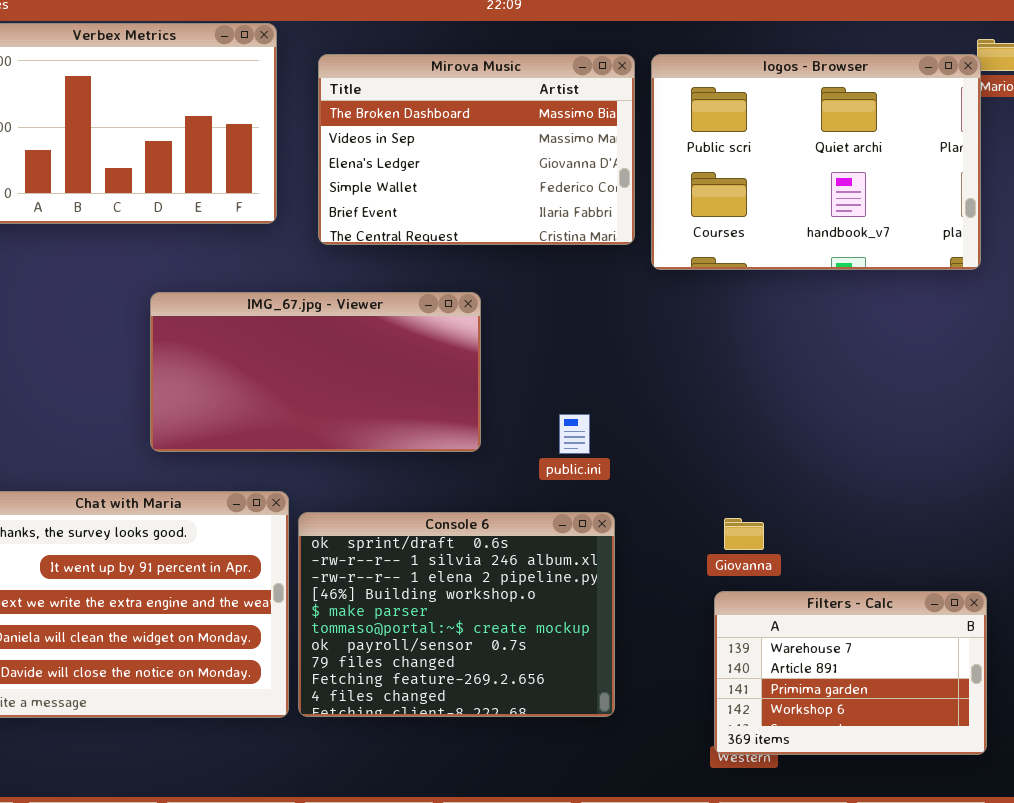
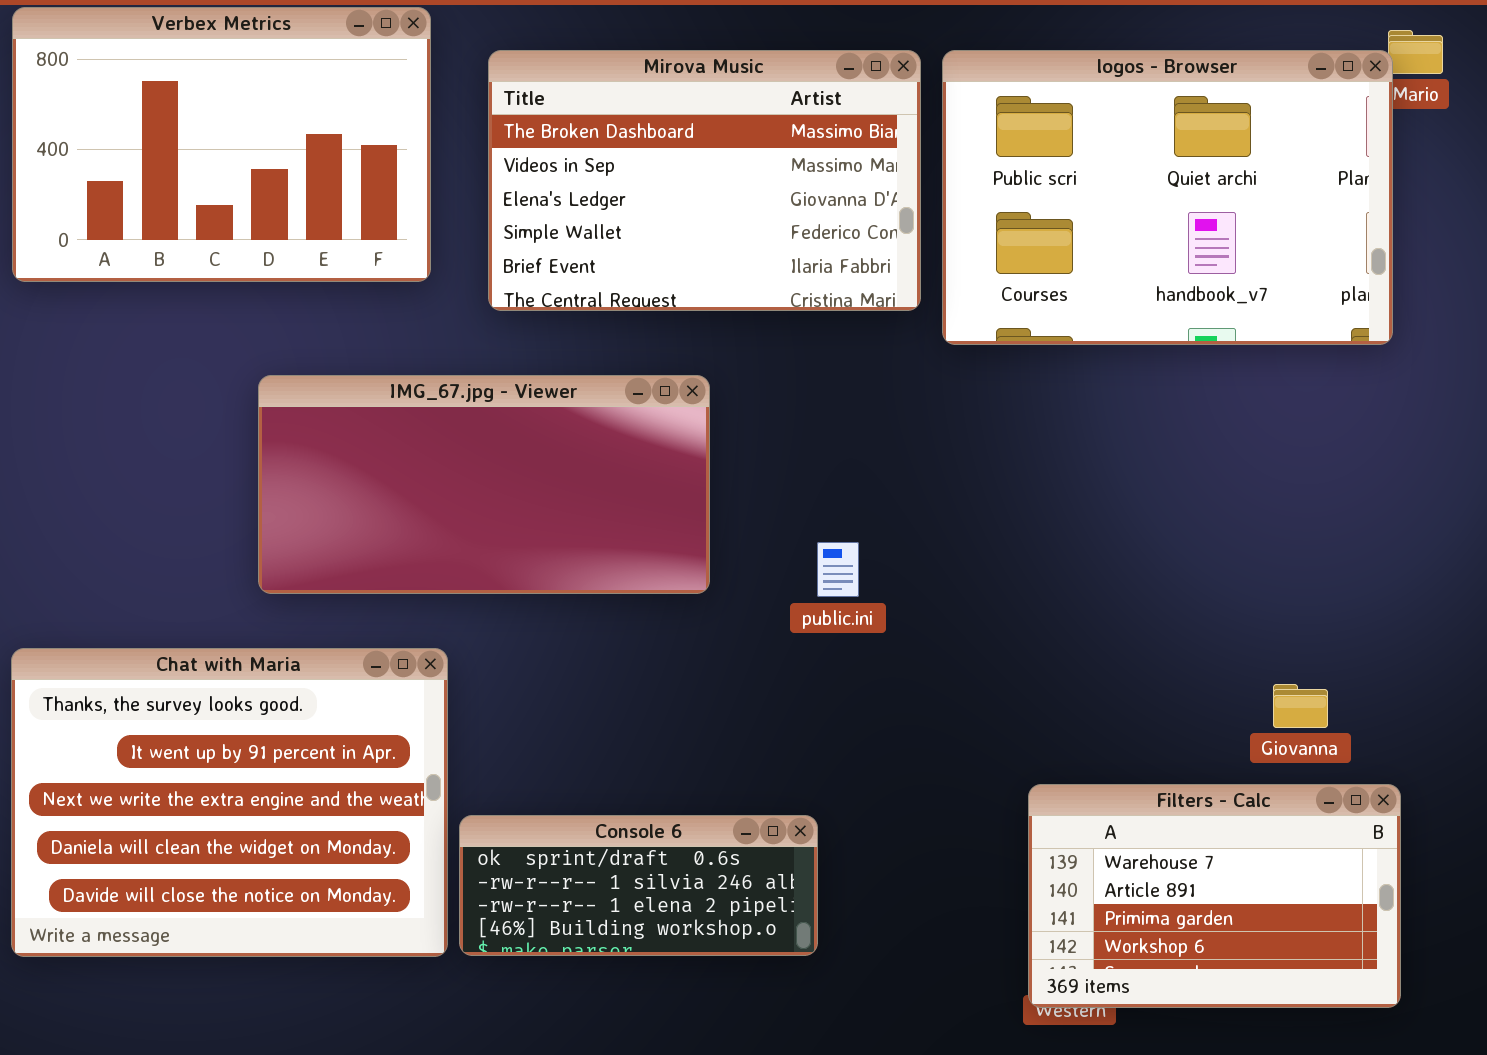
Console 6: [298,512,615,717] -> [459,815,818,956], resized
Giovanna: [724,518,764,550] -> [1273,684,1328,728], moved

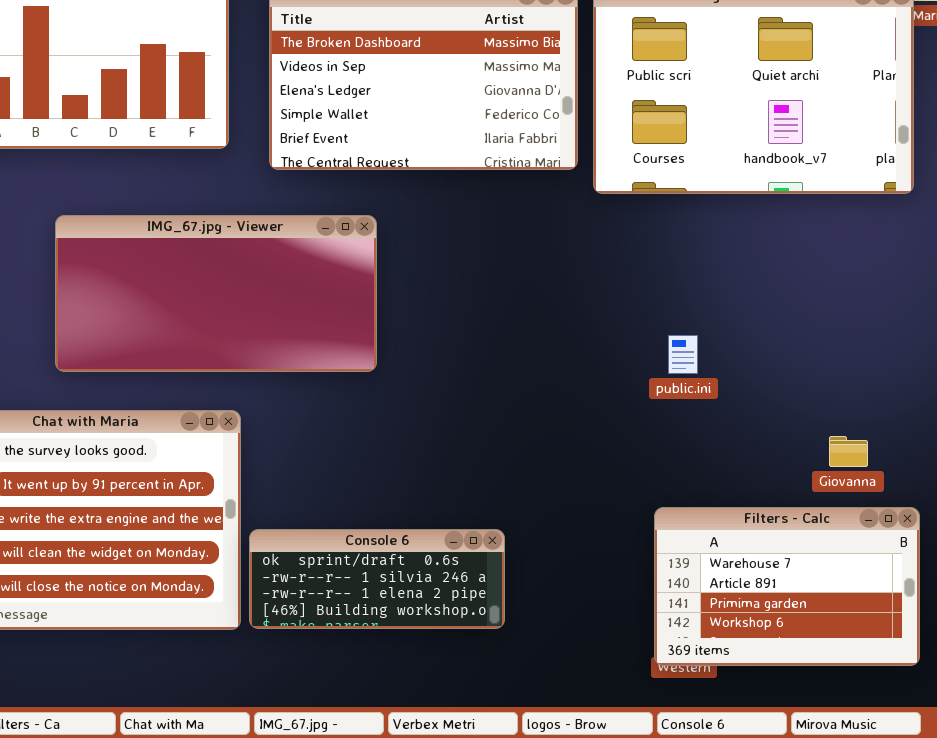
IMG_67.jpg - Viewer: [258,375,710,594] -> [55,215,377,372], moved
public.ini: [817,542,859,597] -> [668,335,698,374], moved

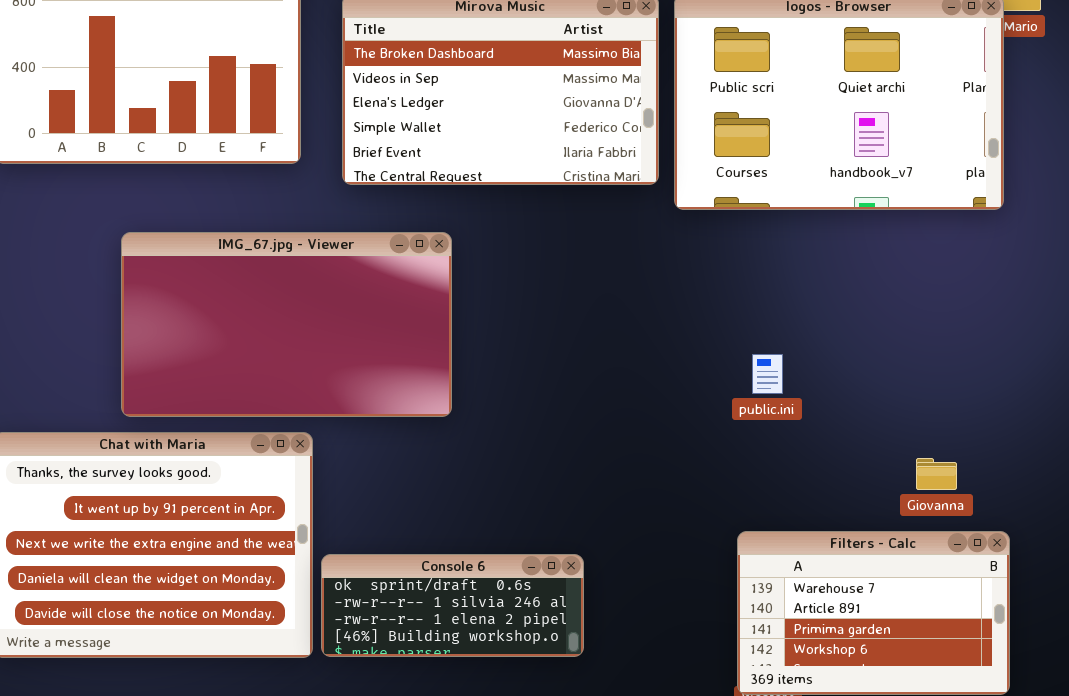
IMG_67.jpg - Viewer: [55,215,377,372] -> [121,232,452,417], resized

